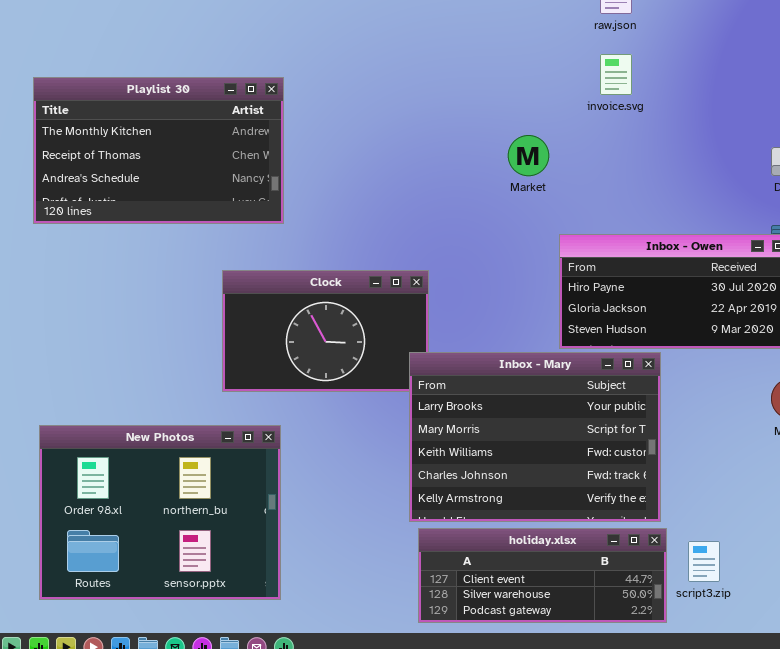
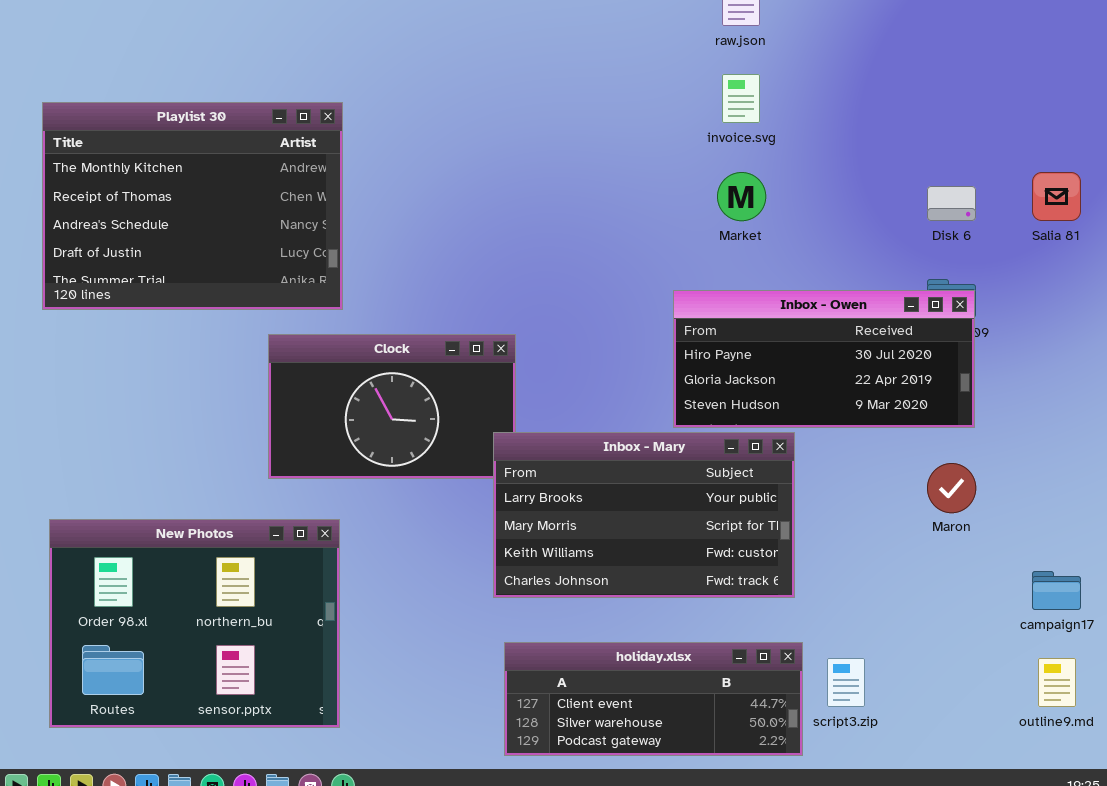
Playlist 30: [33,77,284,224] -> [42,102,343,310], resized
Market: [508,135,549,176] -> [717,172,766,221], moved
Inbox - Mary: [409,352,661,522] -> [493,432,795,598], resized

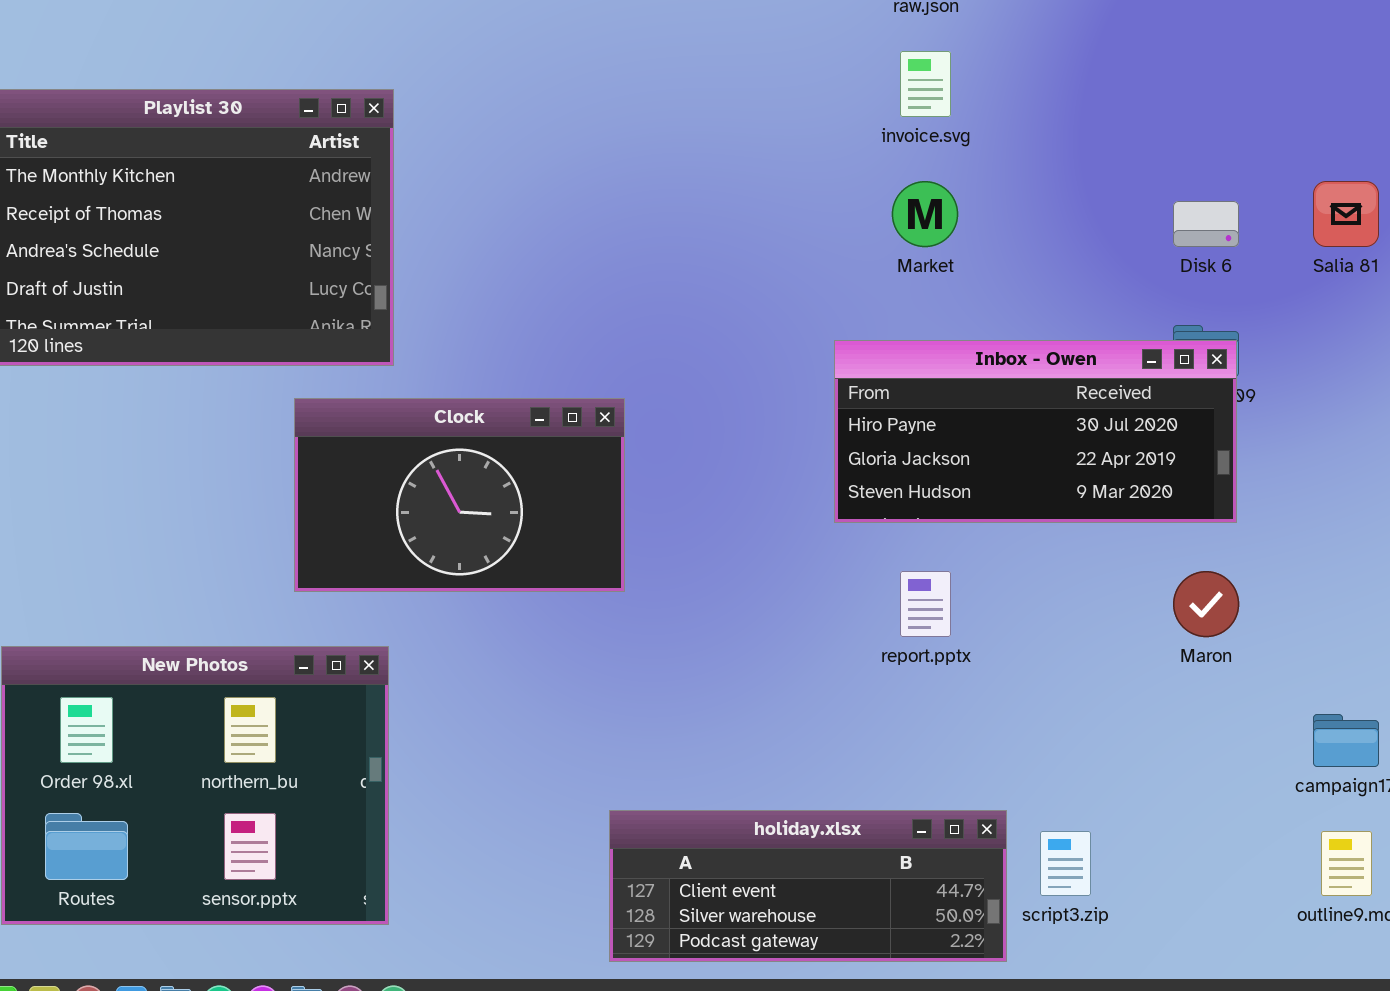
Inbox - Mary: [493,432,795,598] -> none, closed

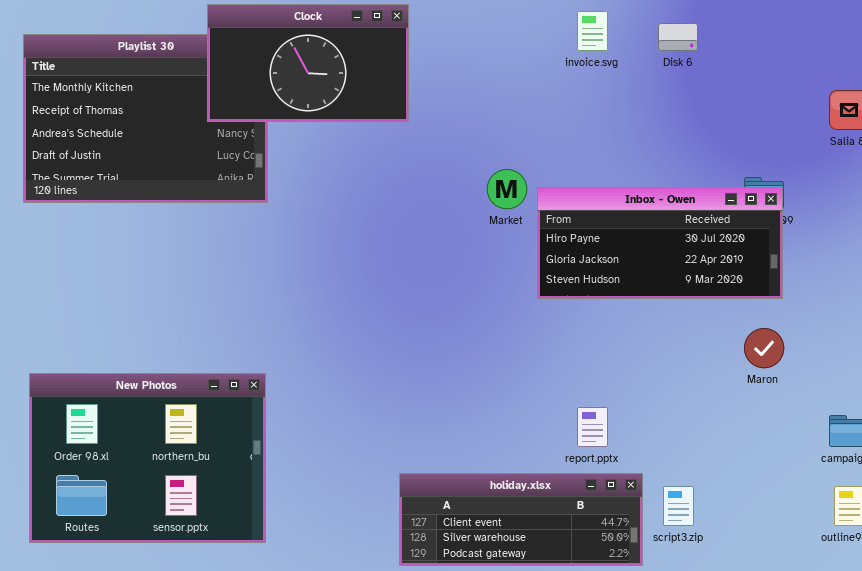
Market: [892,181,958,247] -> [487,169,527,209], moved
Disk 6: [1173,201,1239,247] -> [658,23,698,51], moved
Clock: [294,398,625,592] -> [207,4,409,122], moved
report.pptx: [900,571,951,637] -> [577,407,608,447], moved

